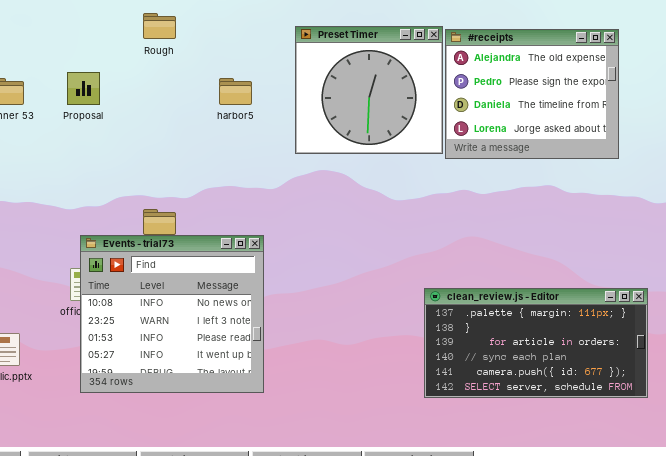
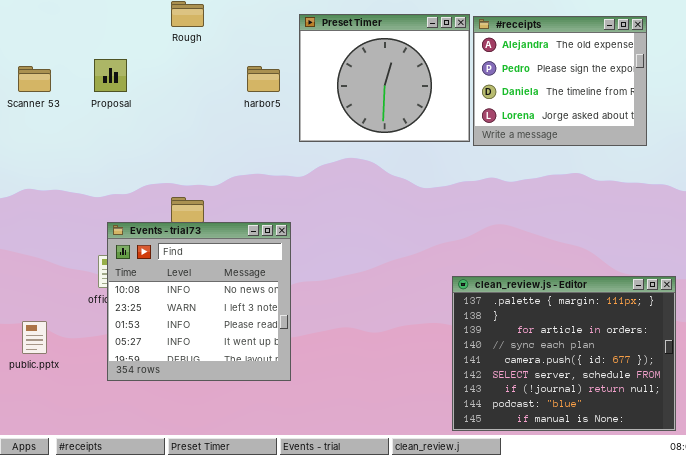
Preset Timer: [295,26,443,154] -> [299,14,470,142], resized
clean_review.js - Editor: [424,288,648,398] -> [452,276,676,431], resized

